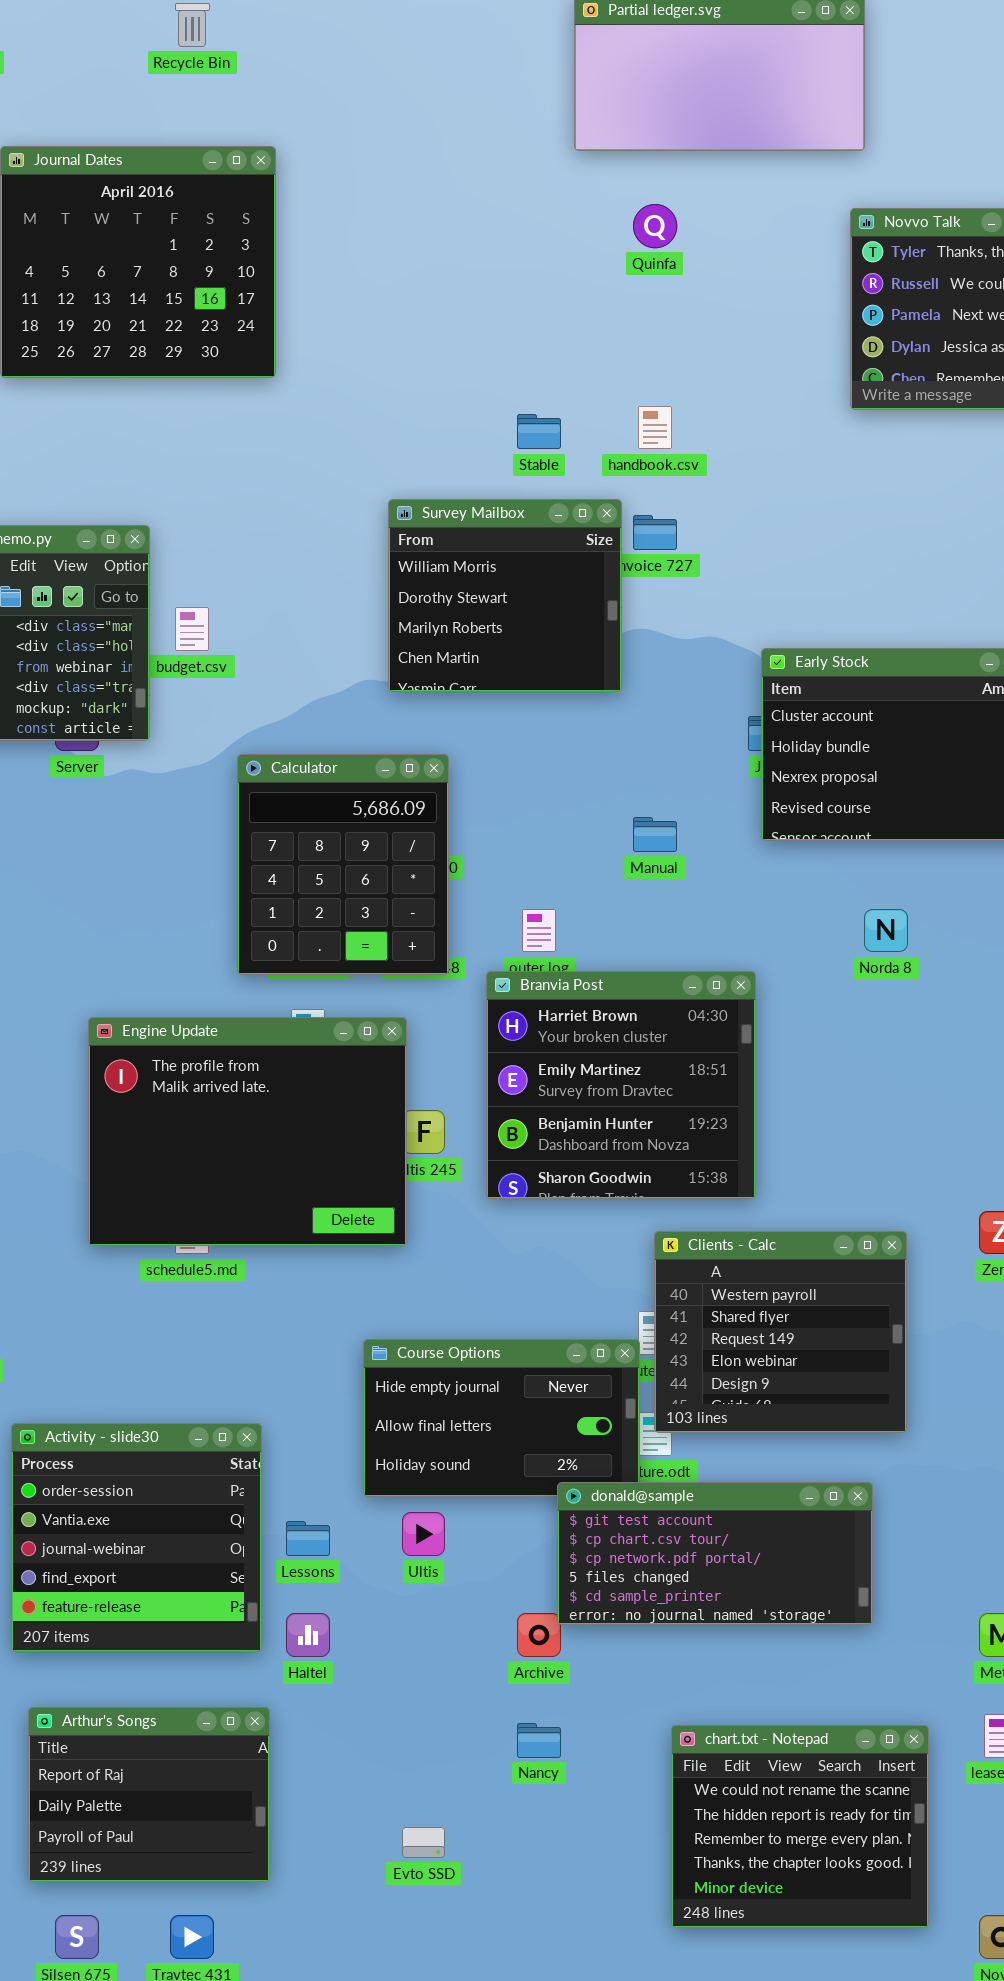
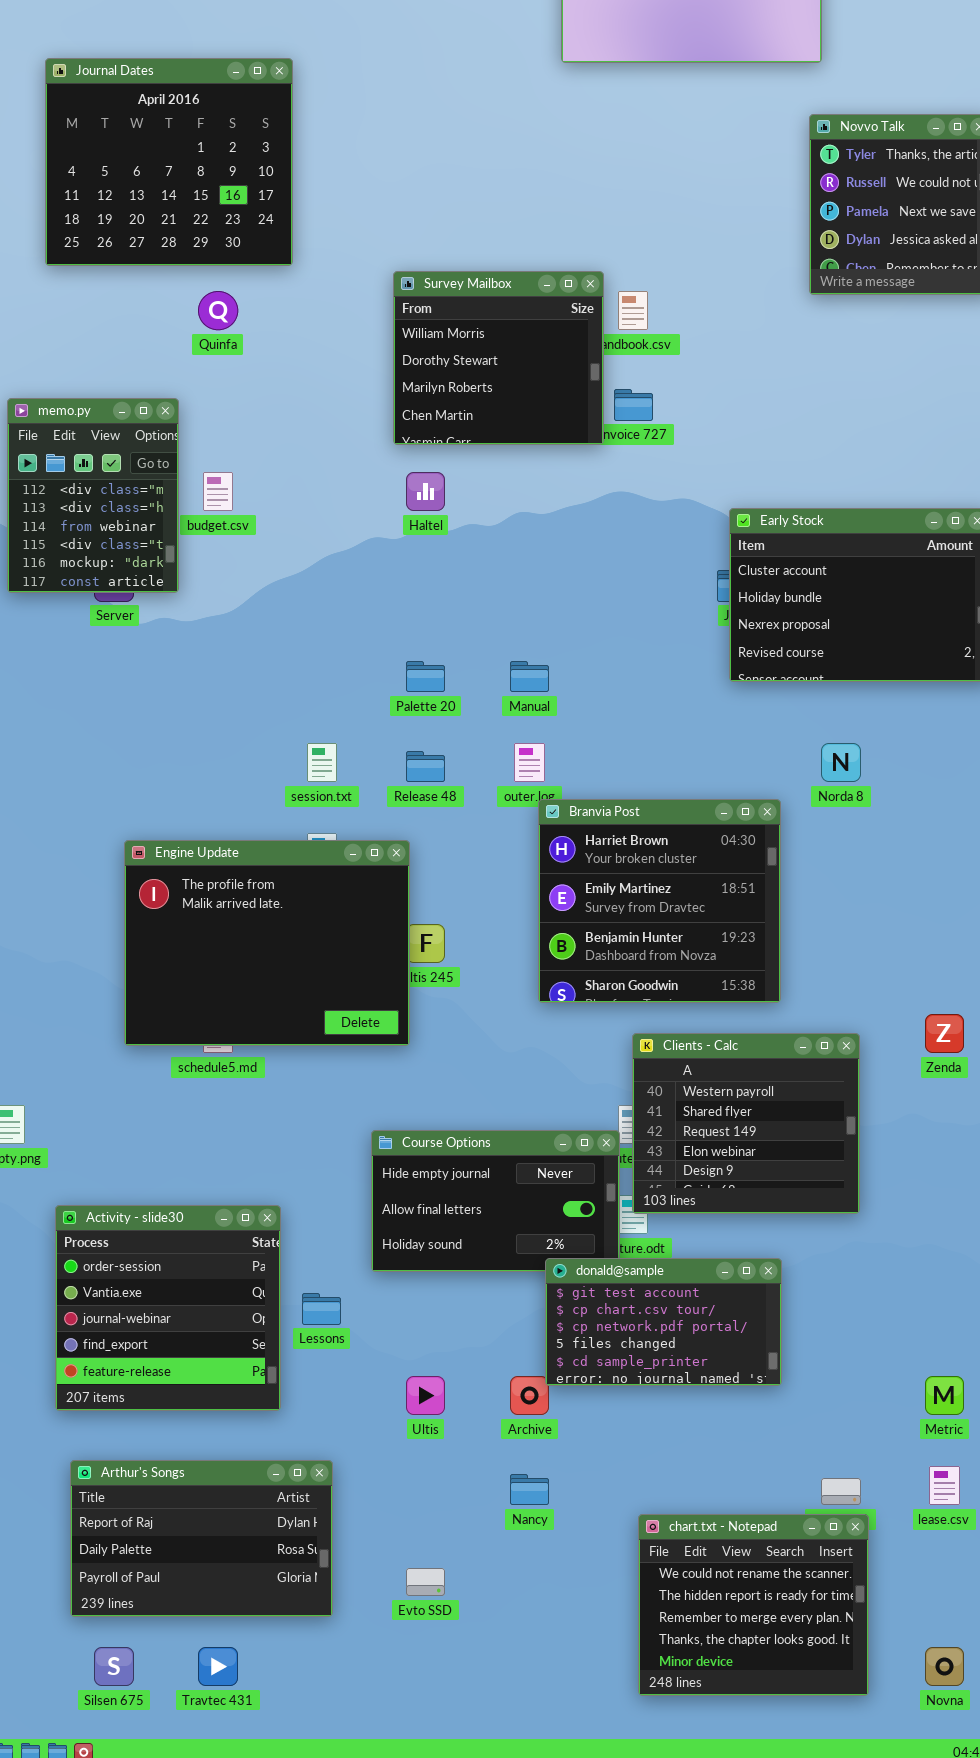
Quinfa: [633,204,677,248] -> [198,291,238,330], moved
Survey Mailbox: [388,499,622,692] -> [393,271,604,445], moved
Calculator: [237,754,449,975] -> none, closed
Manual: [633,817,677,852] -> [510,661,549,692], moved
Branvia Post: [486,971,756,1199] -> [538,799,781,1003], moved
donald@sample: [557,1482,873,1625] -> [545,1258,782,1386], resized
Ultis: [402,1512,445,1556] -> [406,1376,445,1415], moved
Haltel: [286,1613,330,1657] -> [406,472,445,511], moved
Arthur's Songs: [28,1707,270,1882] -> [70,1460,333,1617], resized
chart.txt - Notepad: [671,1725,929,1928] -> [638,1514,869,1696], moved

